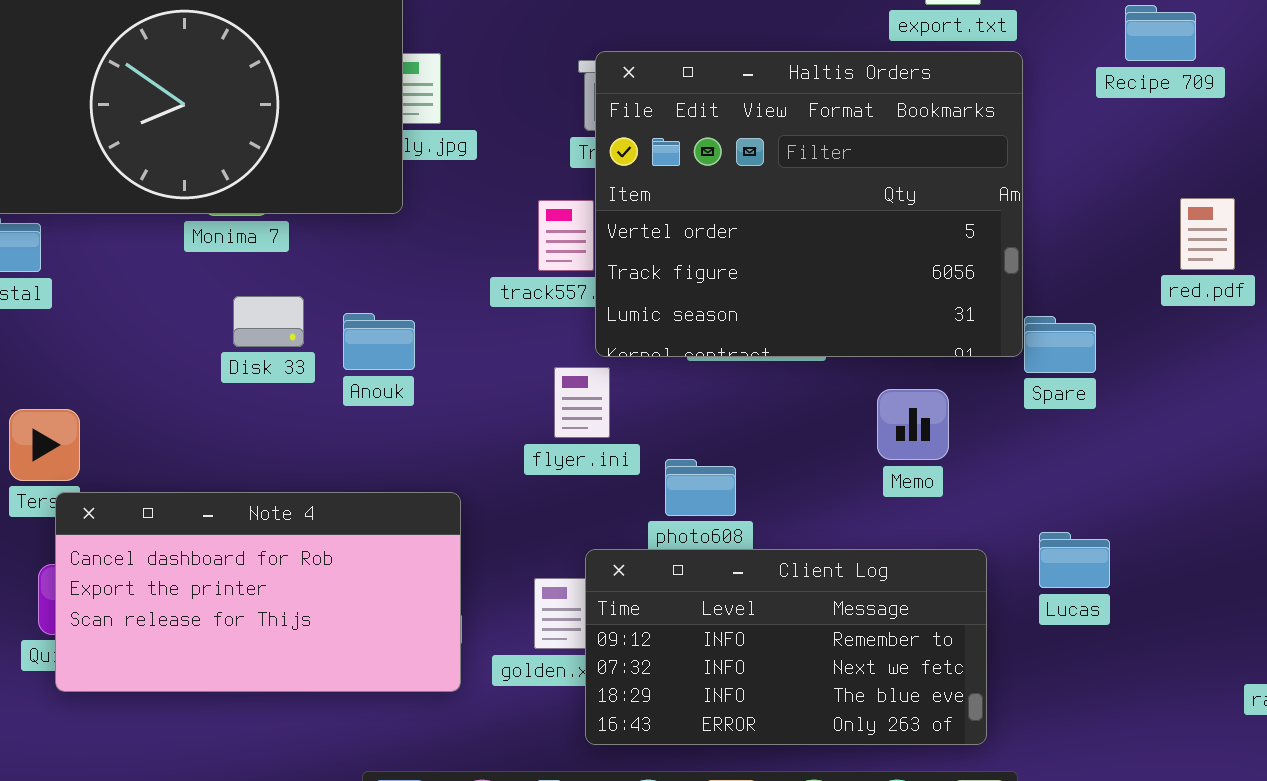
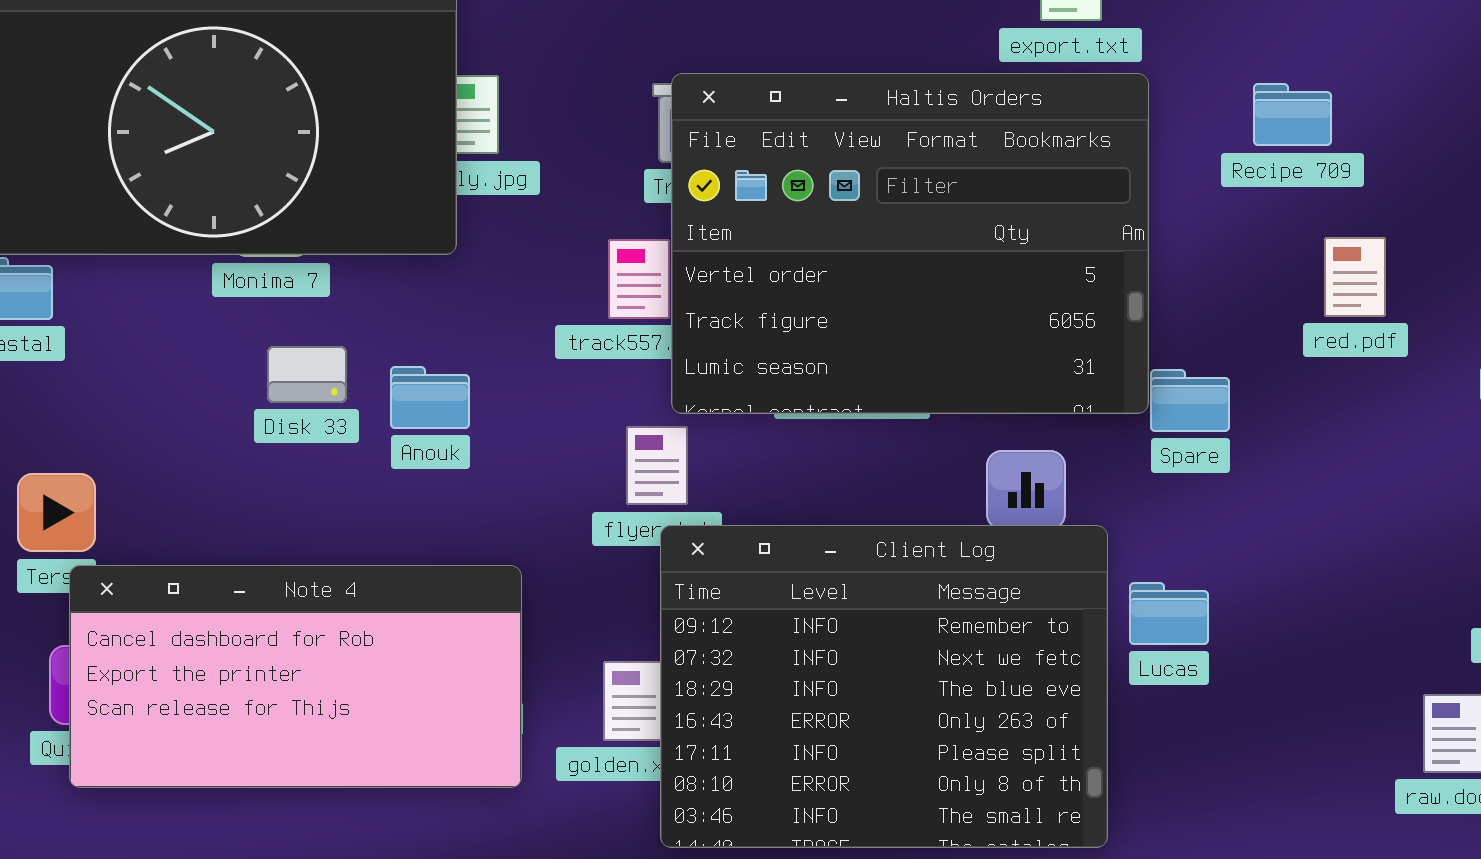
Recipe 709: [1125,5,1196,61] -> [1253,83,1332,146], moved
Lucas: [1039,532,1110,588] -> [1129,582,1209,645], moved
Client Log: [585,549,987,745] -> [660,525,1108,848], resized

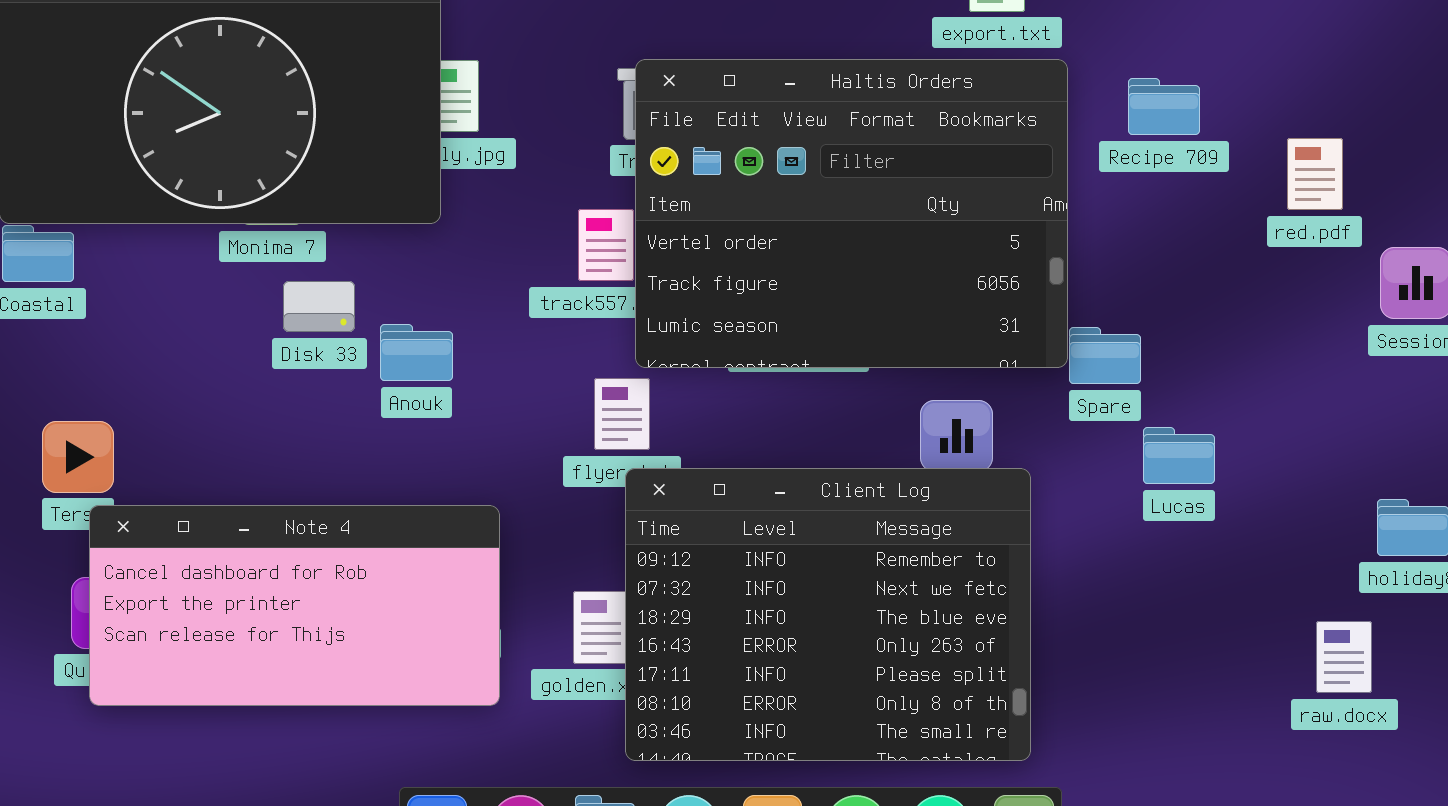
Recipe 709: [1253,83,1332,146] -> [1128,78,1200,135], moved
red.pdf: [1324,237,1386,317] -> [1287,138,1343,210], moved
Disk 33: [267,346,347,403] -> [283,281,355,332], moved
Lucas: [1129,582,1209,645] -> [1143,427,1215,484], moved

